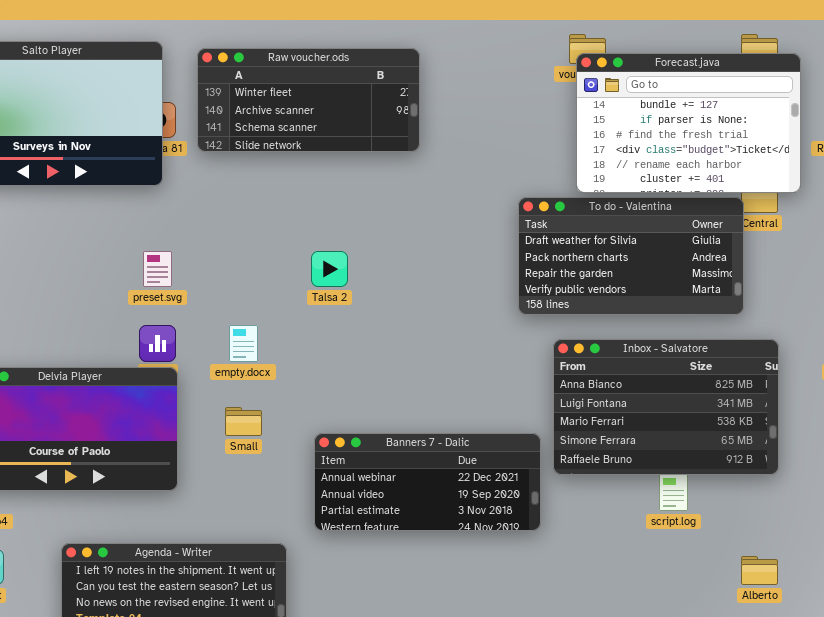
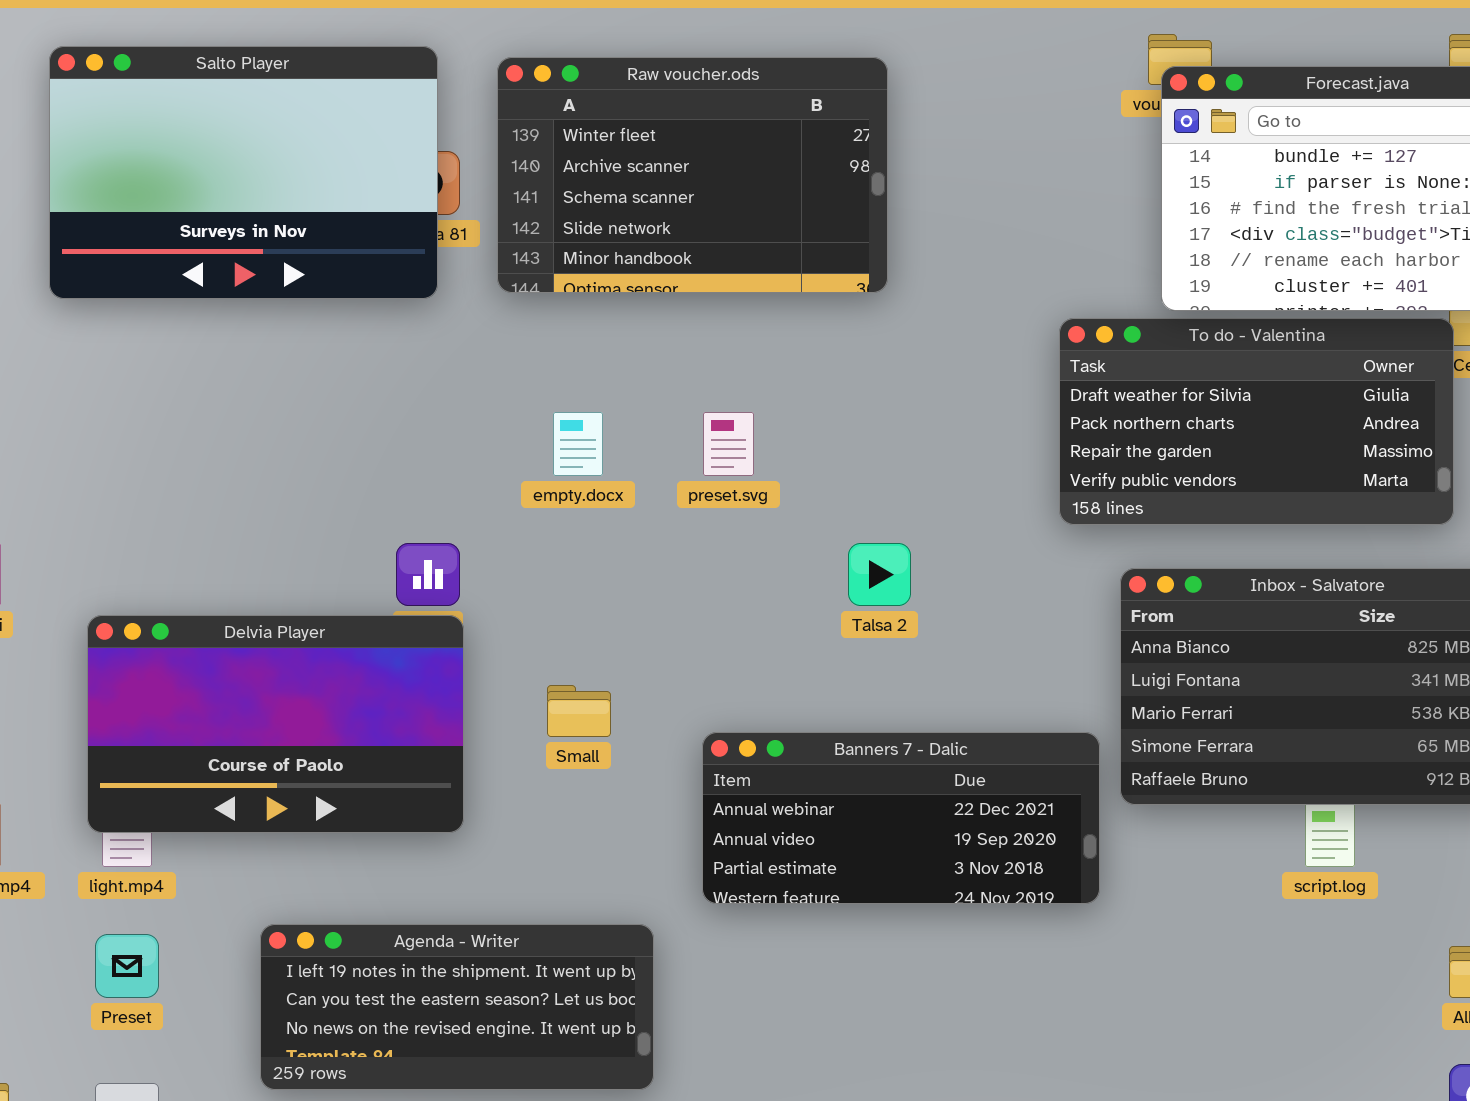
Raw voucher.ods: [197,48,420,152] -> [497,57,888,293], resized
preset.svg: [143,251,172,287] -> [703,412,754,476], moved
Talsa 2: [311,251,348,287] -> [848,543,911,606], moved
empty.docx: [229,325,258,362] -> [553,412,603,476], moved

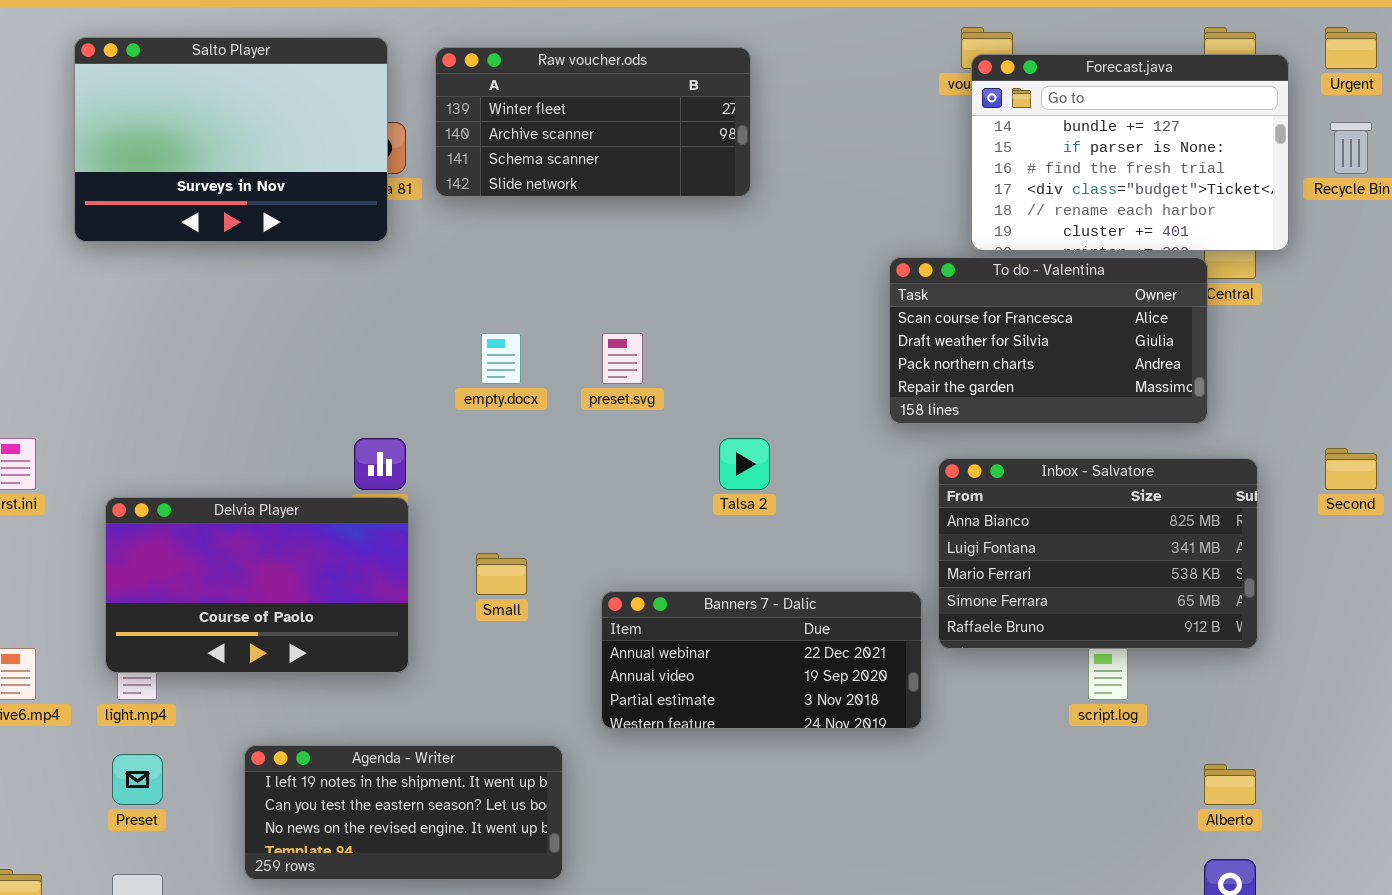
Raw voucher.ods: [497,57,888,293] -> [435,47,751,197], resized
To do - Valentina: [1059,318,1454,525] -> [889,257,1208,424], scrolled up 1 row

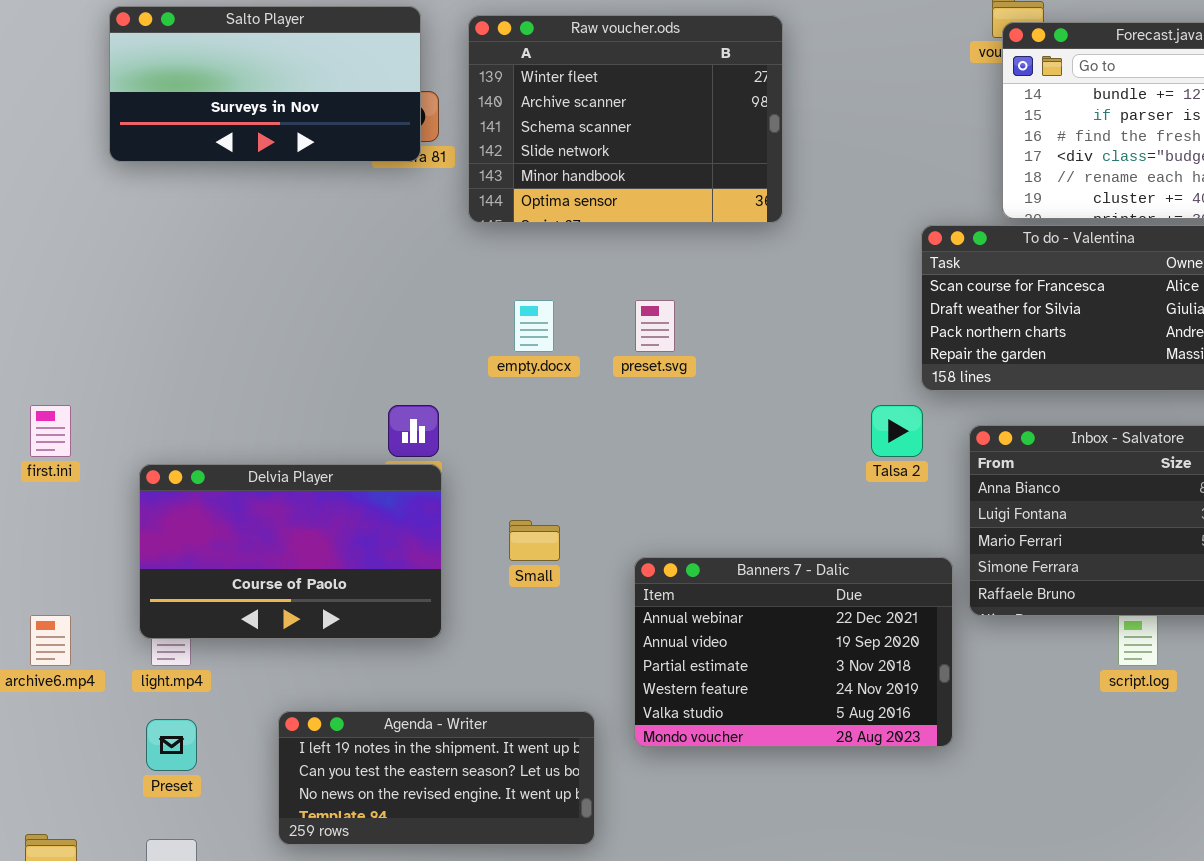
Salto Player: [74,37,388,242] -> [109,6,421,162], resized
Raw voucher.ods: [435,47,751,197] -> [468,15,783,223], resized
Talsa 2: [719,438,770,490] -> [871,405,923,457], moved
Banners 7 - Dalic: [601,591,922,729] -> [634,557,953,747], resized

